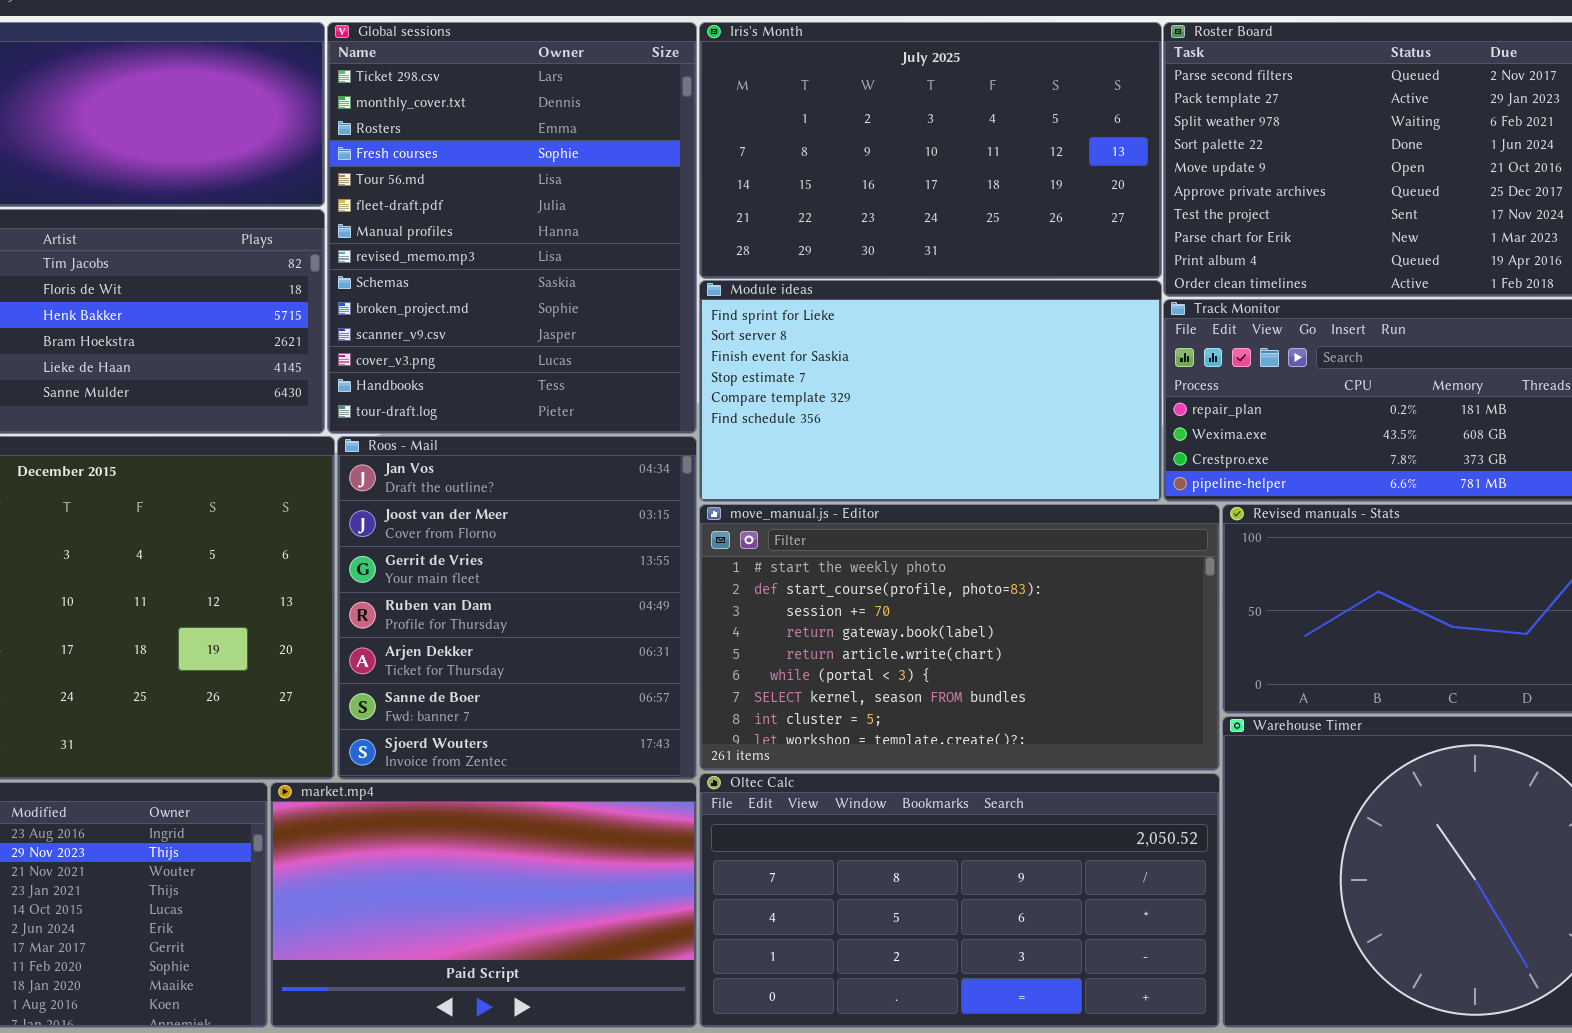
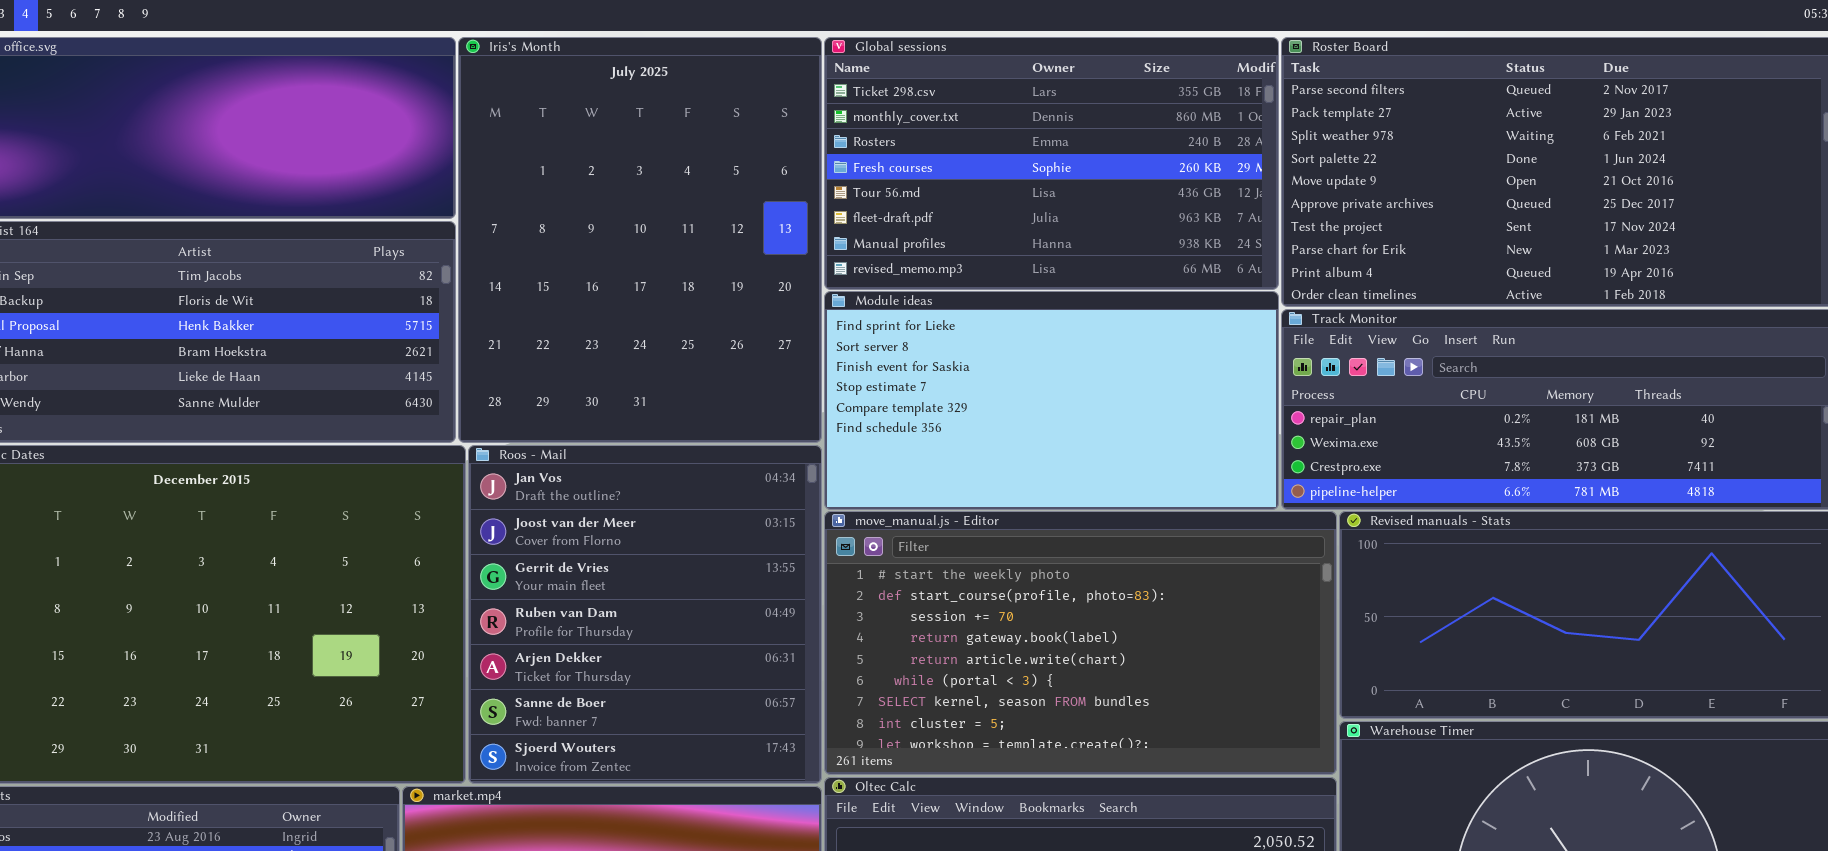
Global sessions: [327,22,697,434] -> [824,37,1279,290], moved, resized
Iris's Month: [699,22,1162,279] -> [458,37,822,443], moved, resized

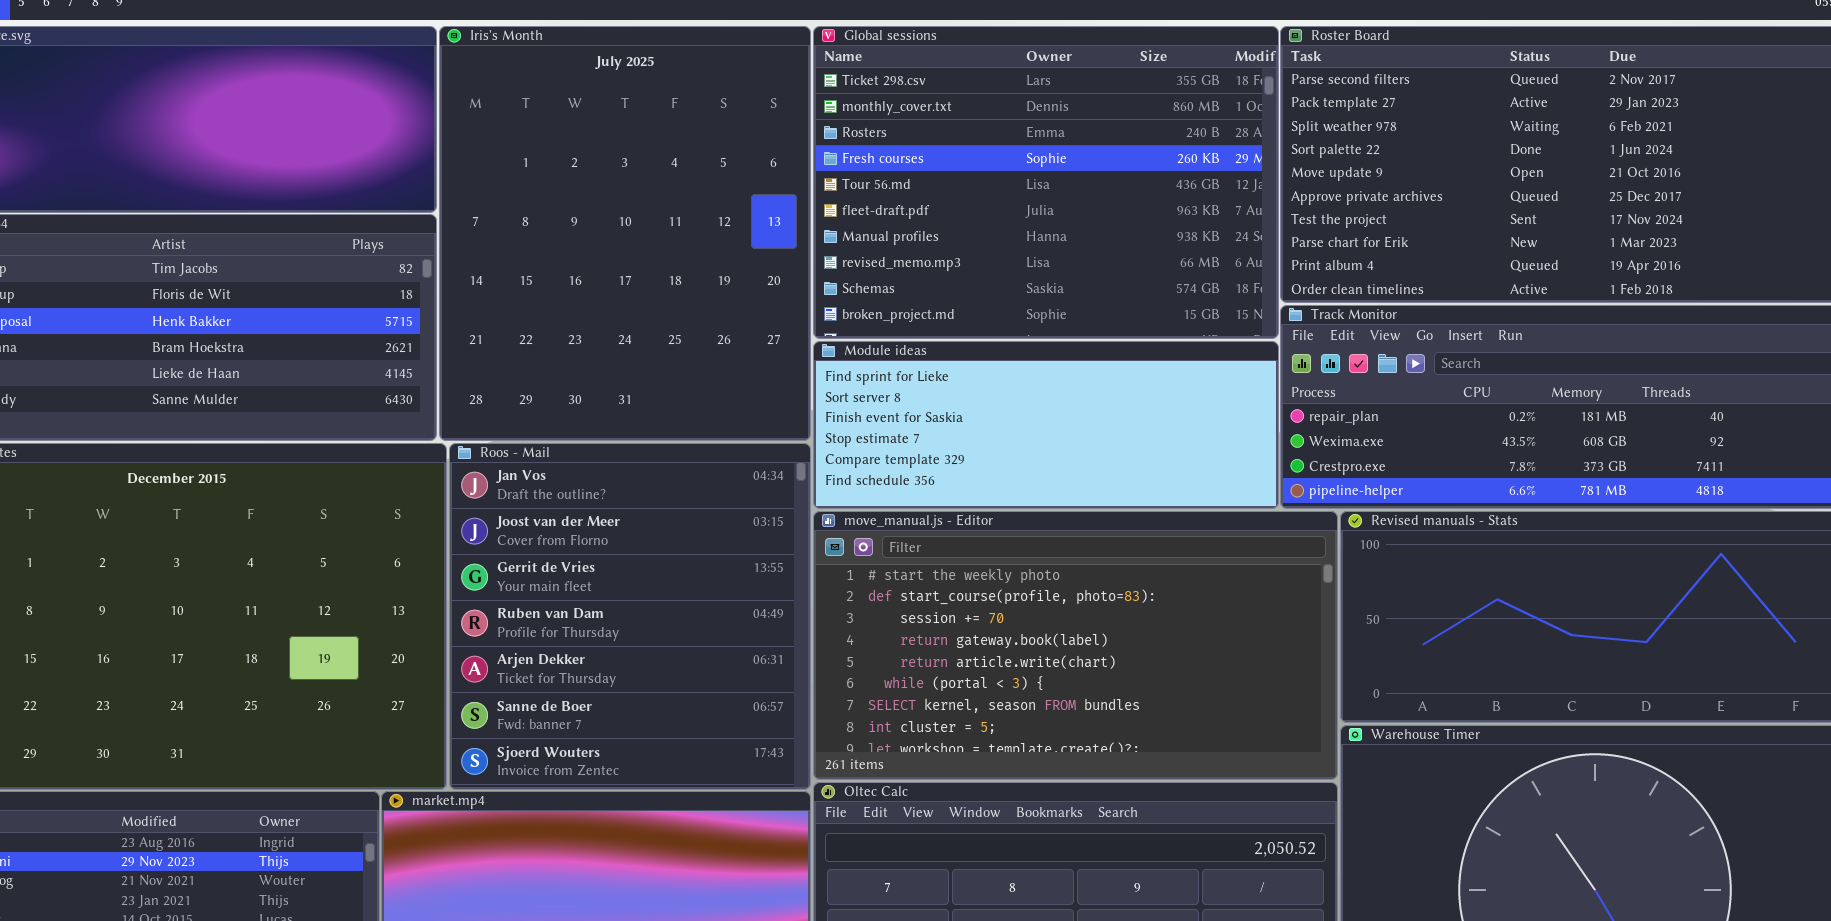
Global sessions: [824,37,1279,290] -> [813,26,1279,339], resized
Module ideas: [824,291,1279,510] -> [813,341,1279,509], resized

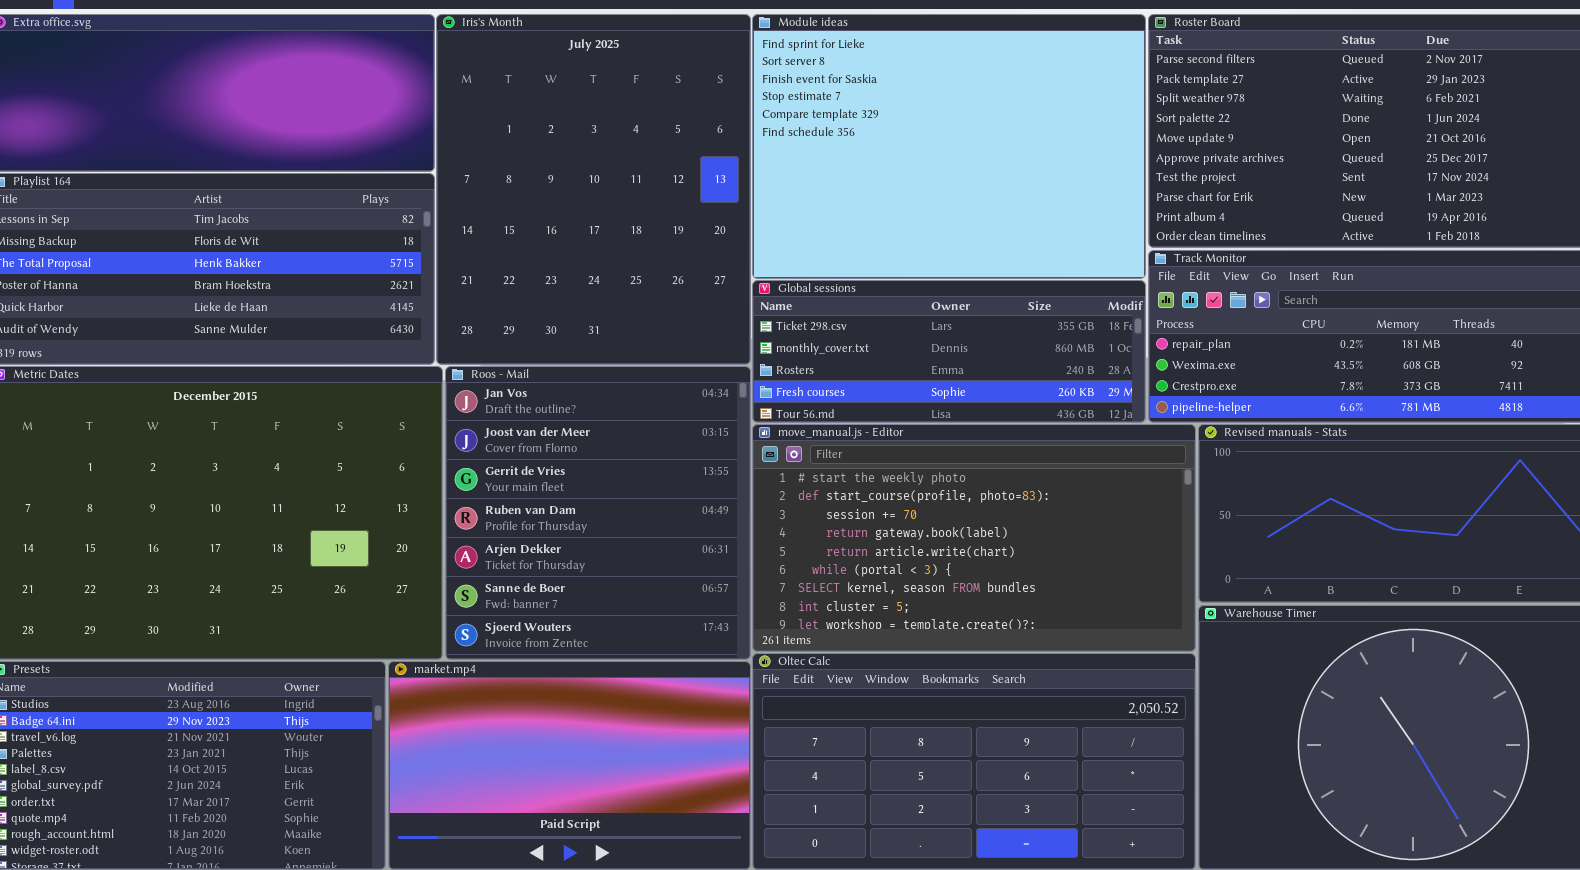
Global sessions: [813,26,1279,339] -> [752,280,1146,423], moved, resized
Module ideas: [813,341,1279,509] -> [752,14,1146,279], moved, resized

